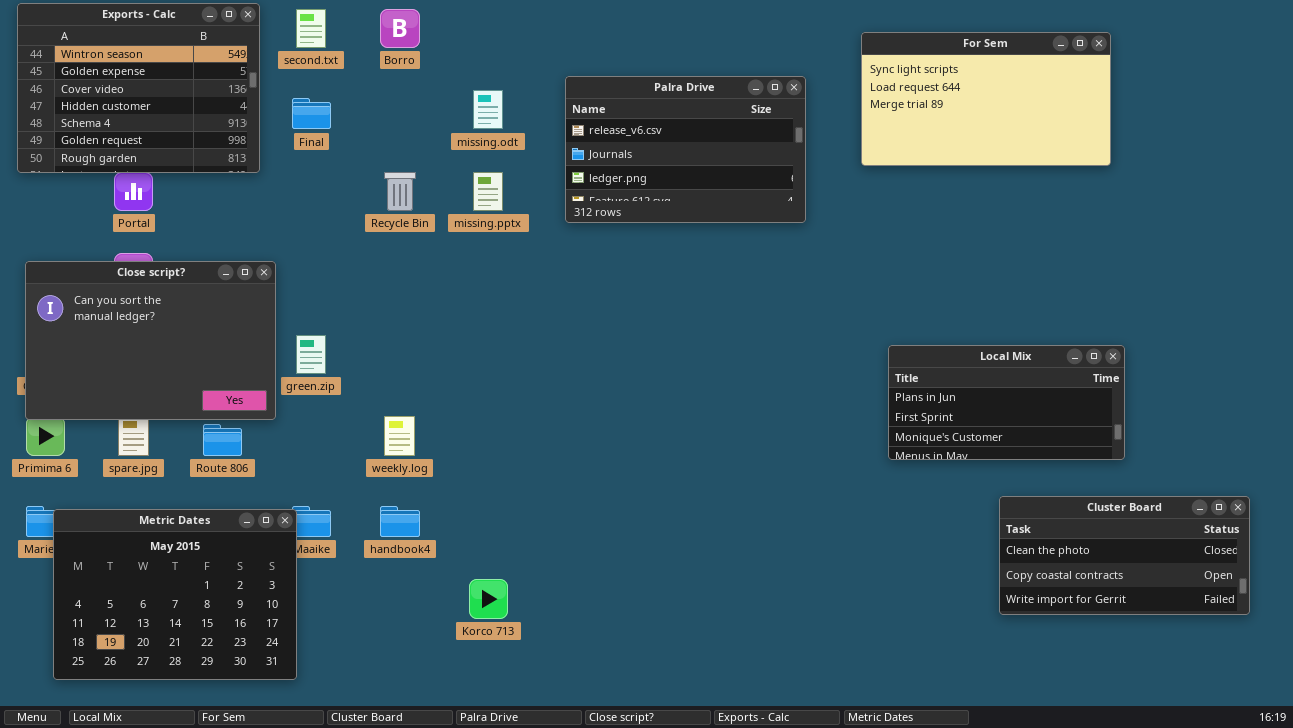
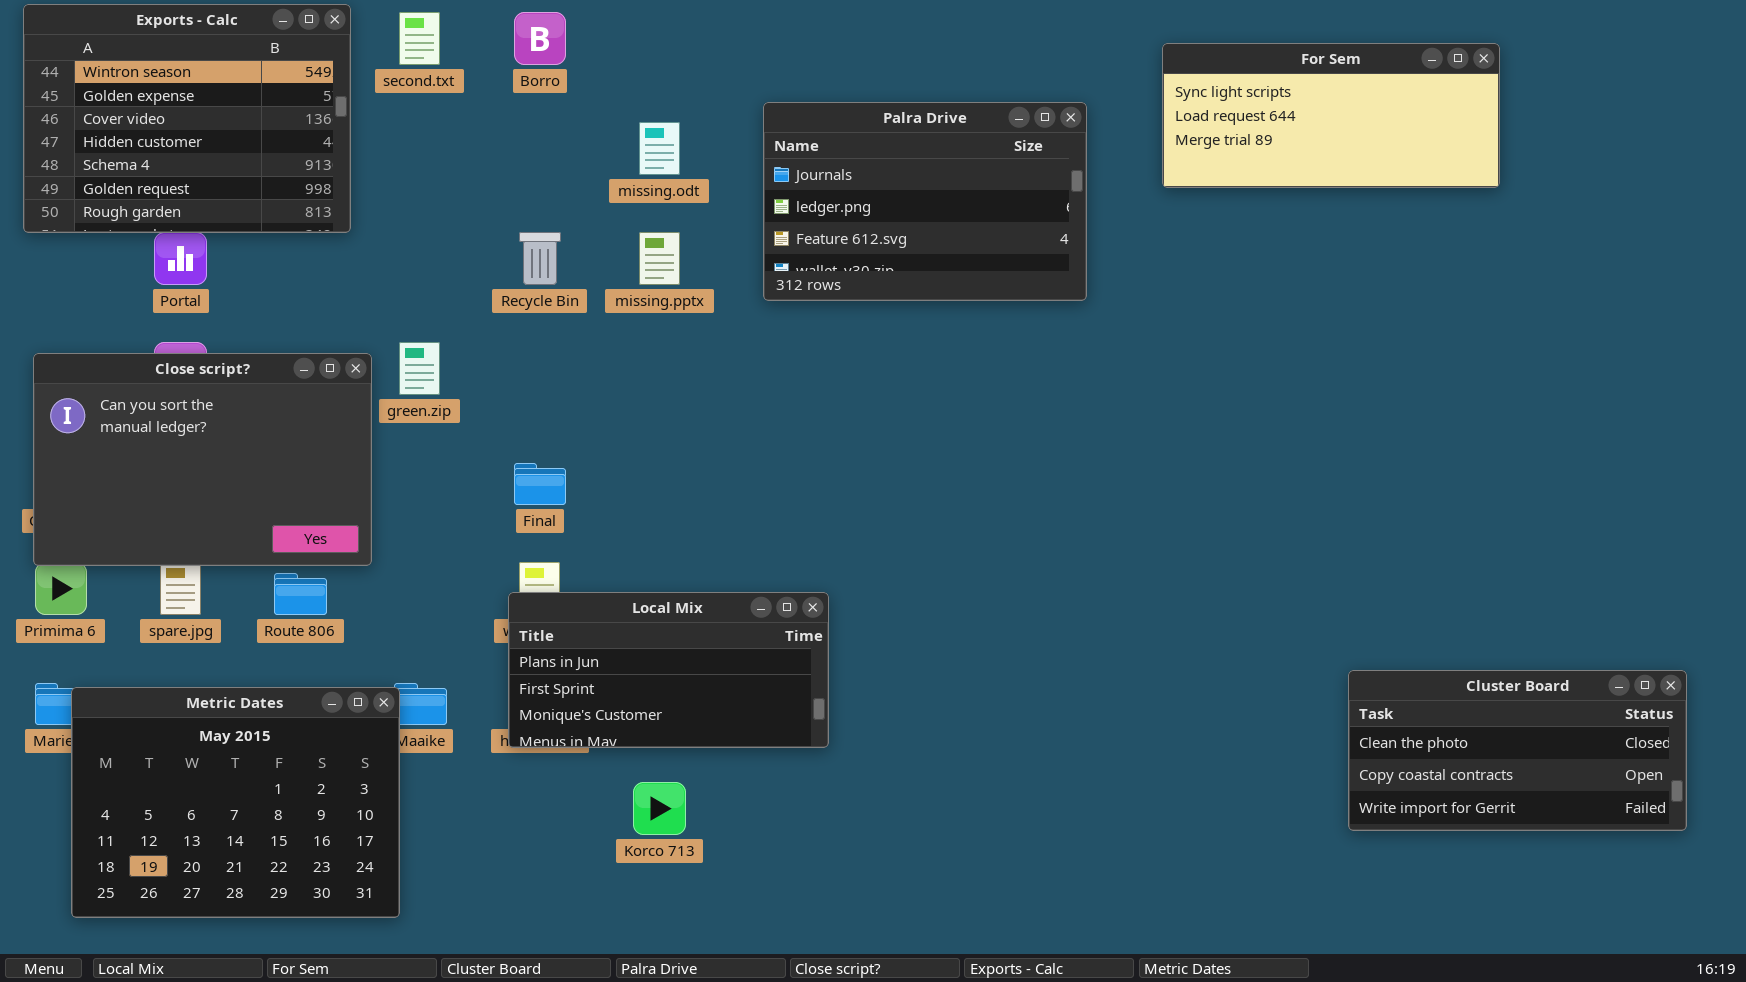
For Sem: [861,32,1111,166] -> [1162,43,1500,188], resized
Palra Drive: [565,76,806,223] -> [763,102,1087,301], scrolled down 1 row
Final: [292,98,331,129] -> [514,463,566,505], moved
green.zip: [296,335,326,374] -> [399,342,440,395], moved
Local Mix: [888,345,1125,460] -> [508,592,829,748], moved

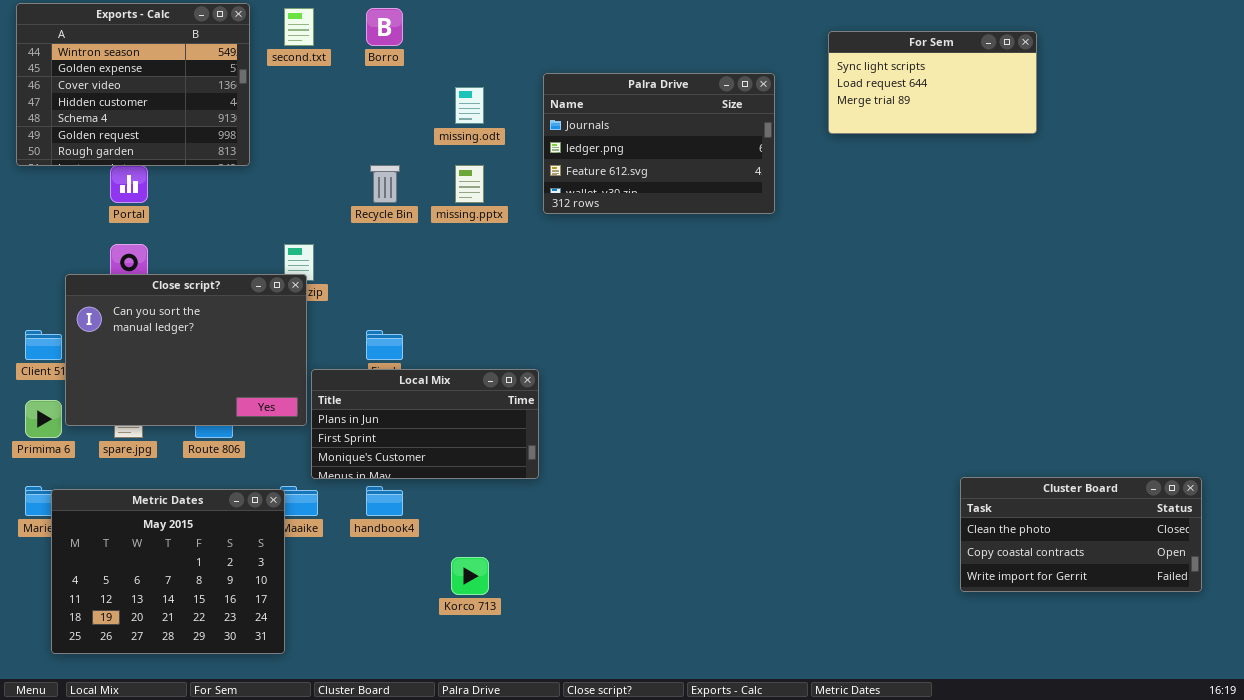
For Sem: [1162,43,1500,188] -> [828,31,1037,134], resized
Close script?: [33,353,372,566] -> [65,274,307,426], moved
Local Mix: [508,592,829,748] -> [311,369,539,479], moved

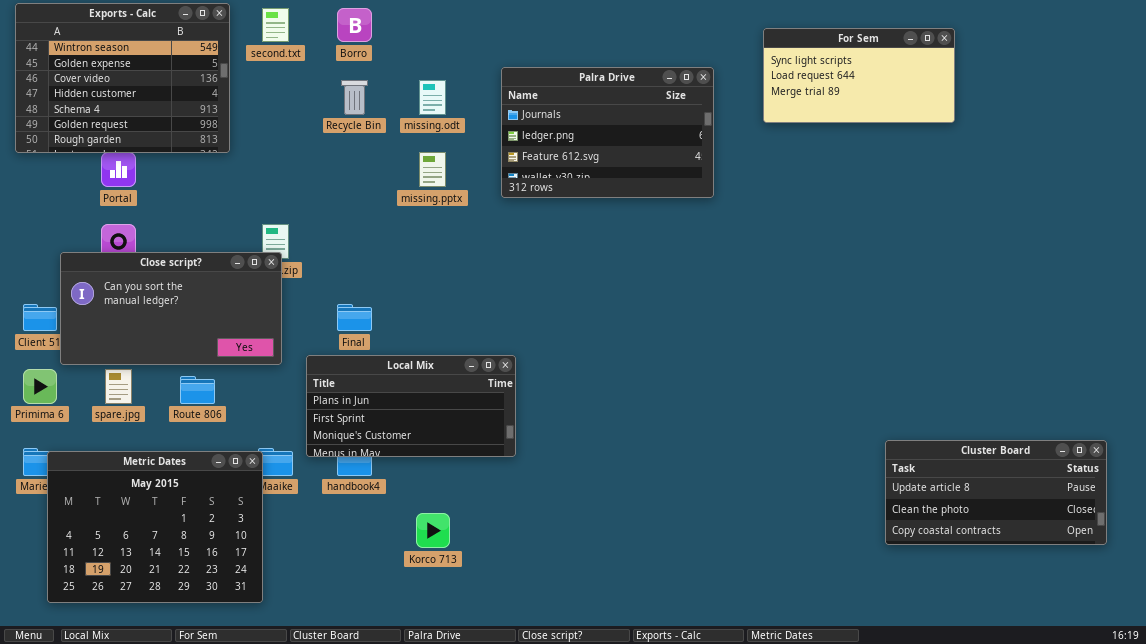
Recycle Bin: [370,165,400,203] -> [341,80,368,115], moved
Close script?: [65,274,307,426] -> [60,252,282,365], resized
Local Mix: [311,369,539,479] -> [306,355,516,457], moved
Cluster Board: [960,477,1202,592] -> [885,440,1107,545], scrolled up 1 row

